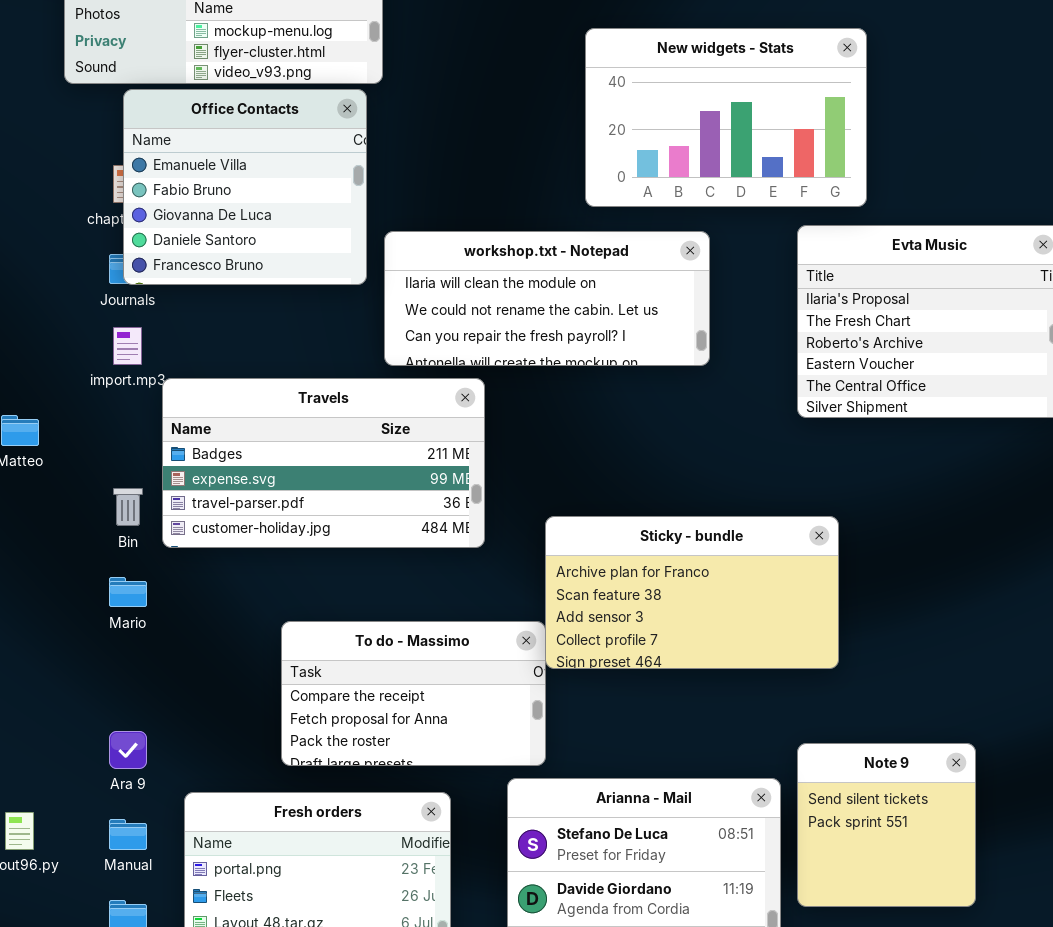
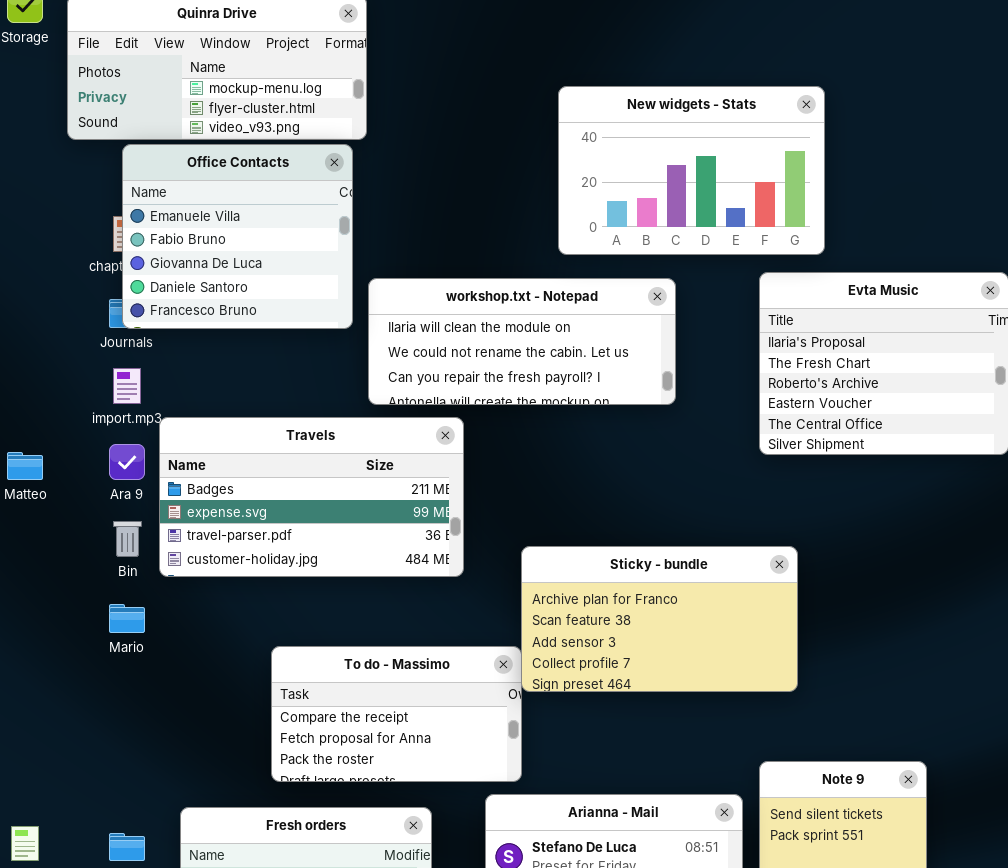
Ara 9: [109,731,147,769] -> [109,444,145,480], moved

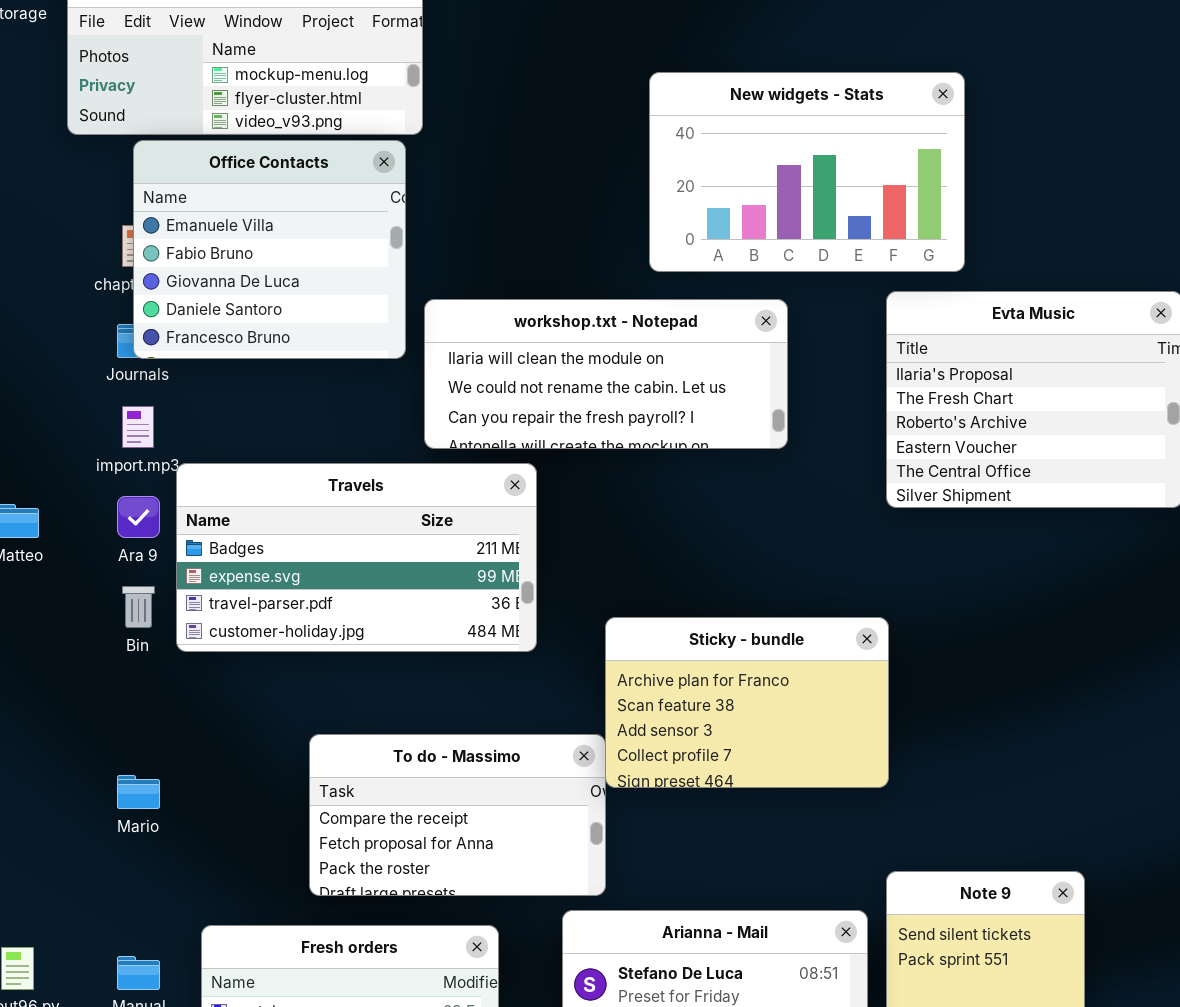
Sticky - bundle: [521,546,798,692] -> [605,617,889,788], resized
Mario: [109,604,145,633] -> [117,775,160,809], moved

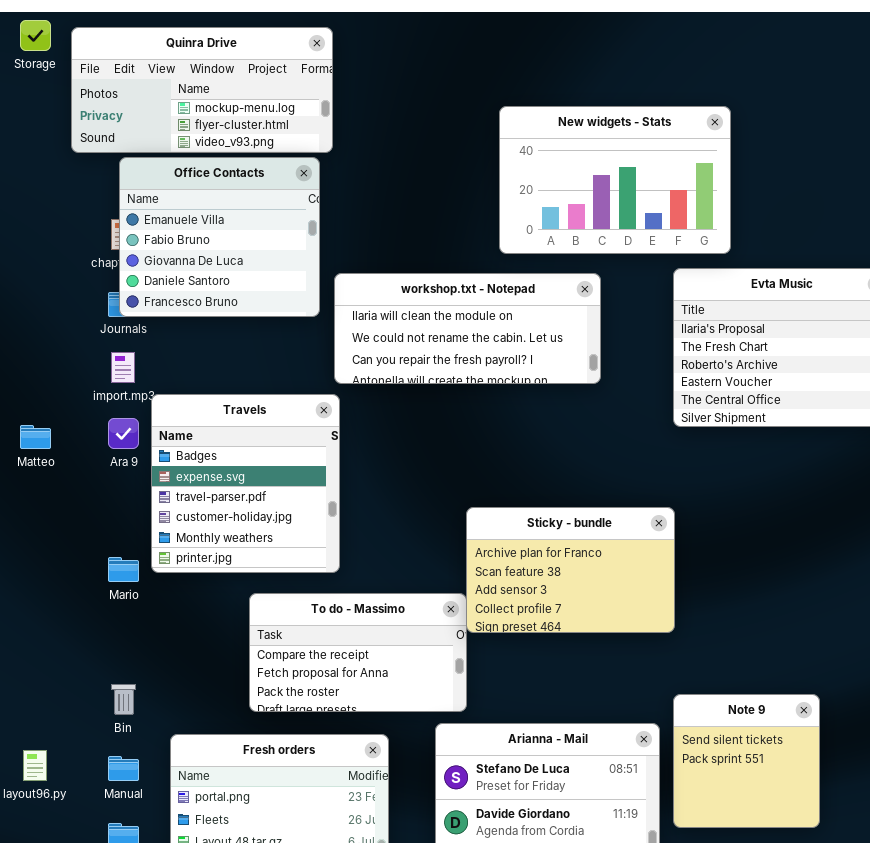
Travels: [176,463,537,652] -> [151,394,340,573], resized
Bin: [122,586,155,628] -> [111,684,136,715], moved
Mario: [117,775,160,809] -> [108,557,139,582], moved

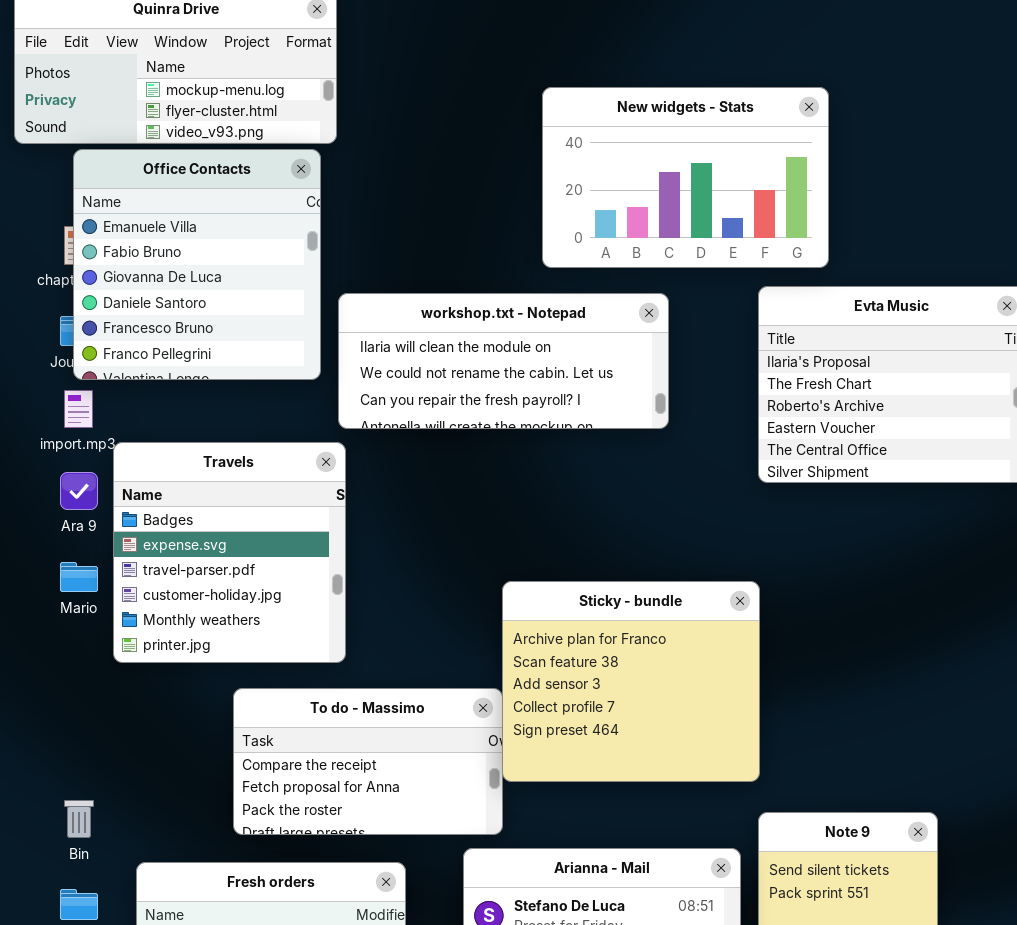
Office Contacts: [119,157,320,317] -> [73,149,321,380], resized
Sticky - bundle: [466,507,675,633] -> [502,581,760,782], resized
Mario: [108,557,139,582] -> [60,562,98,592], moved

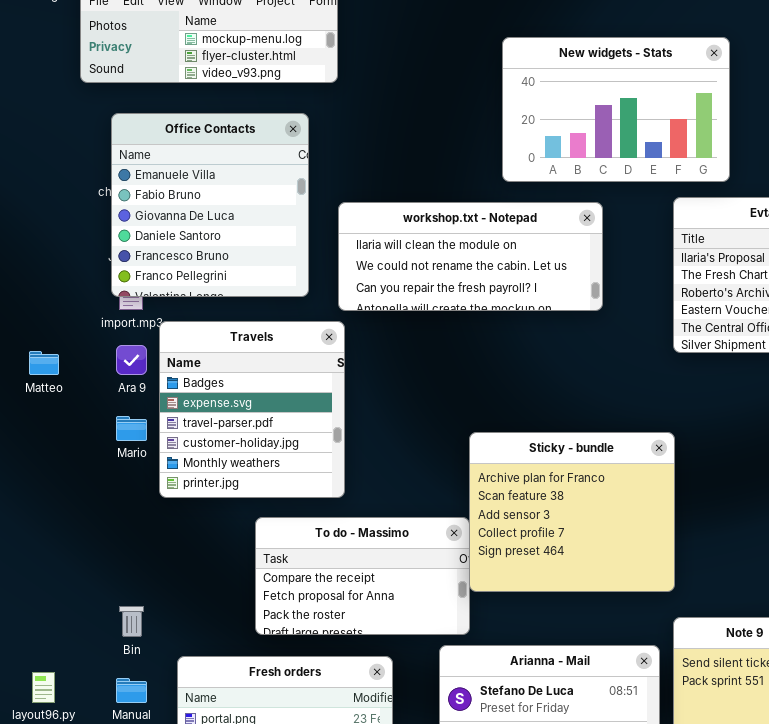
Office Contacts: [73,149,321,380] -> [111,113,309,297], moved

